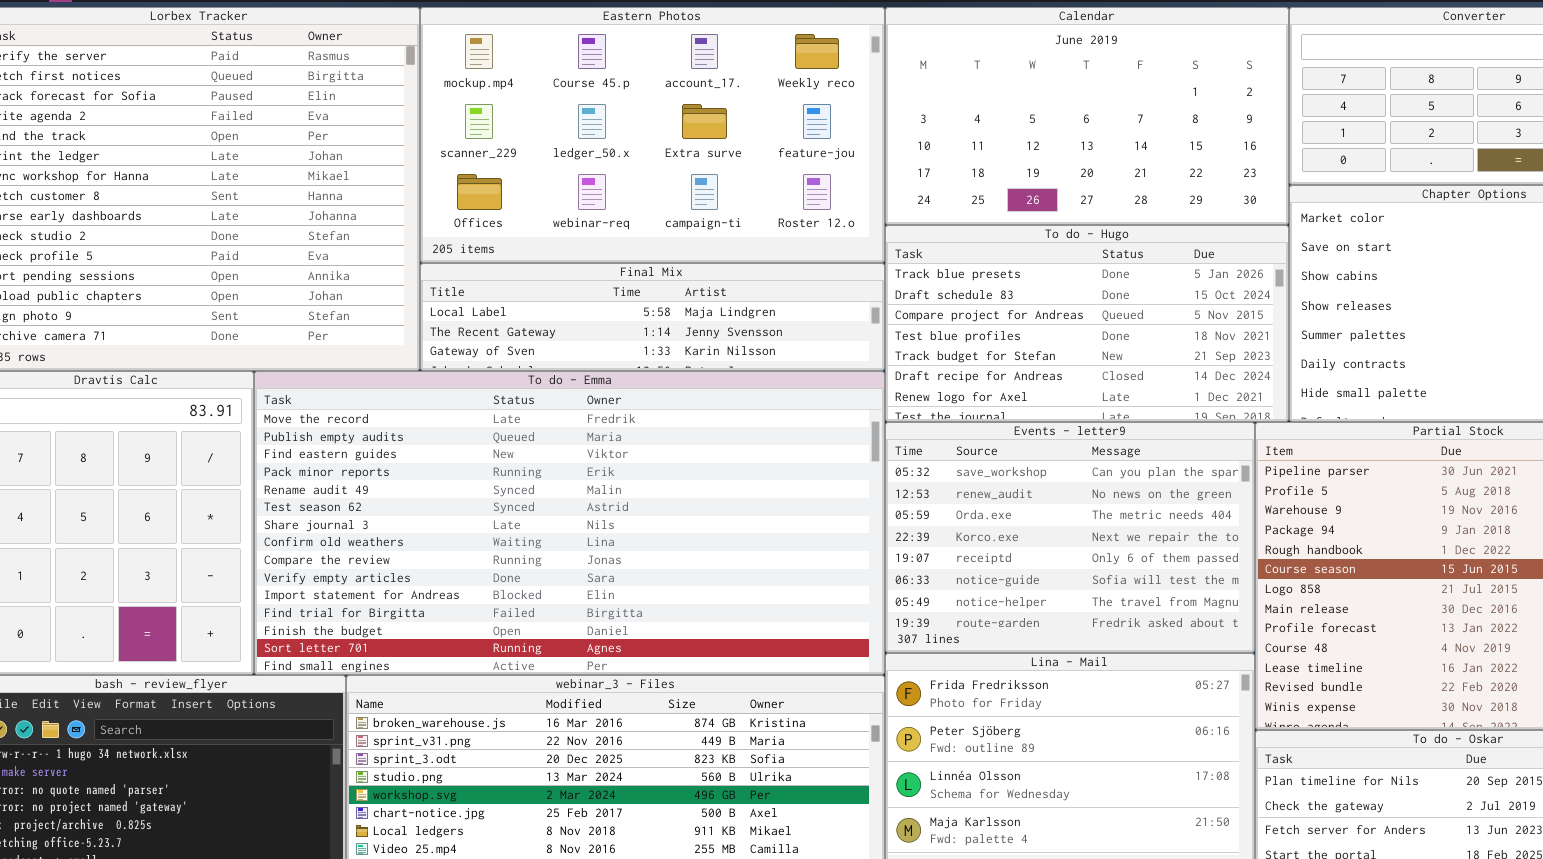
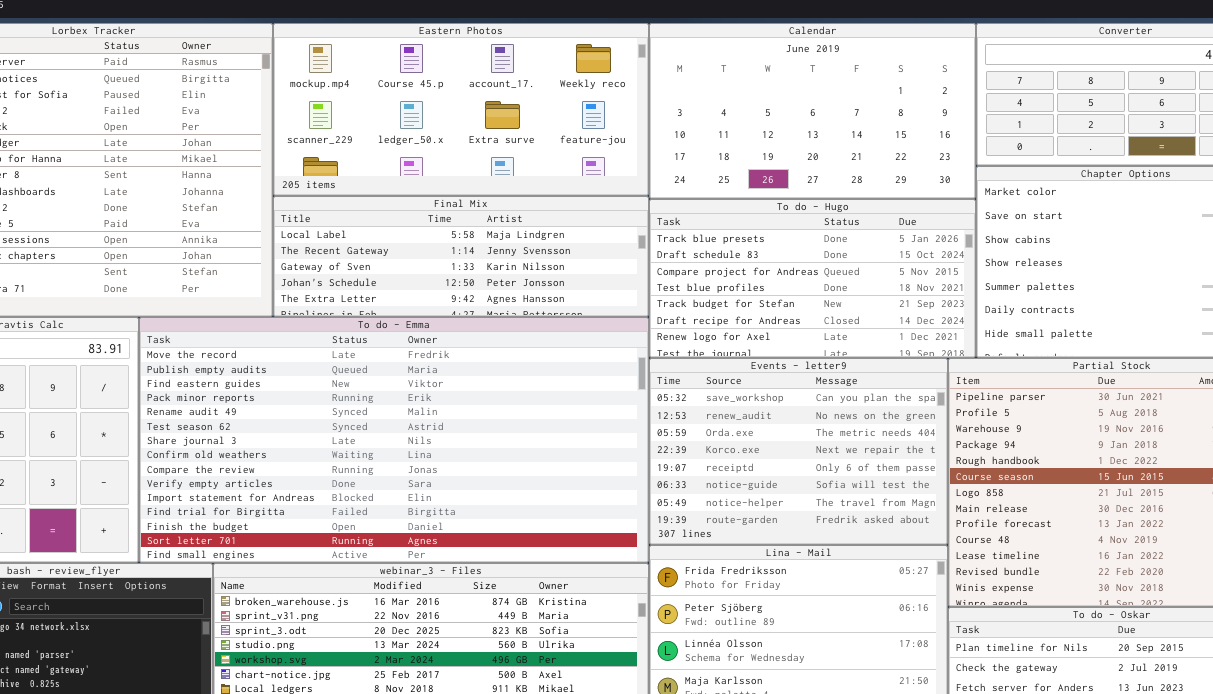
Eastern Photos: [420,7,885,263] -> [273,23,649,196], resized
Final Mix: [420,263,885,371] -> [273,196,649,317], resized

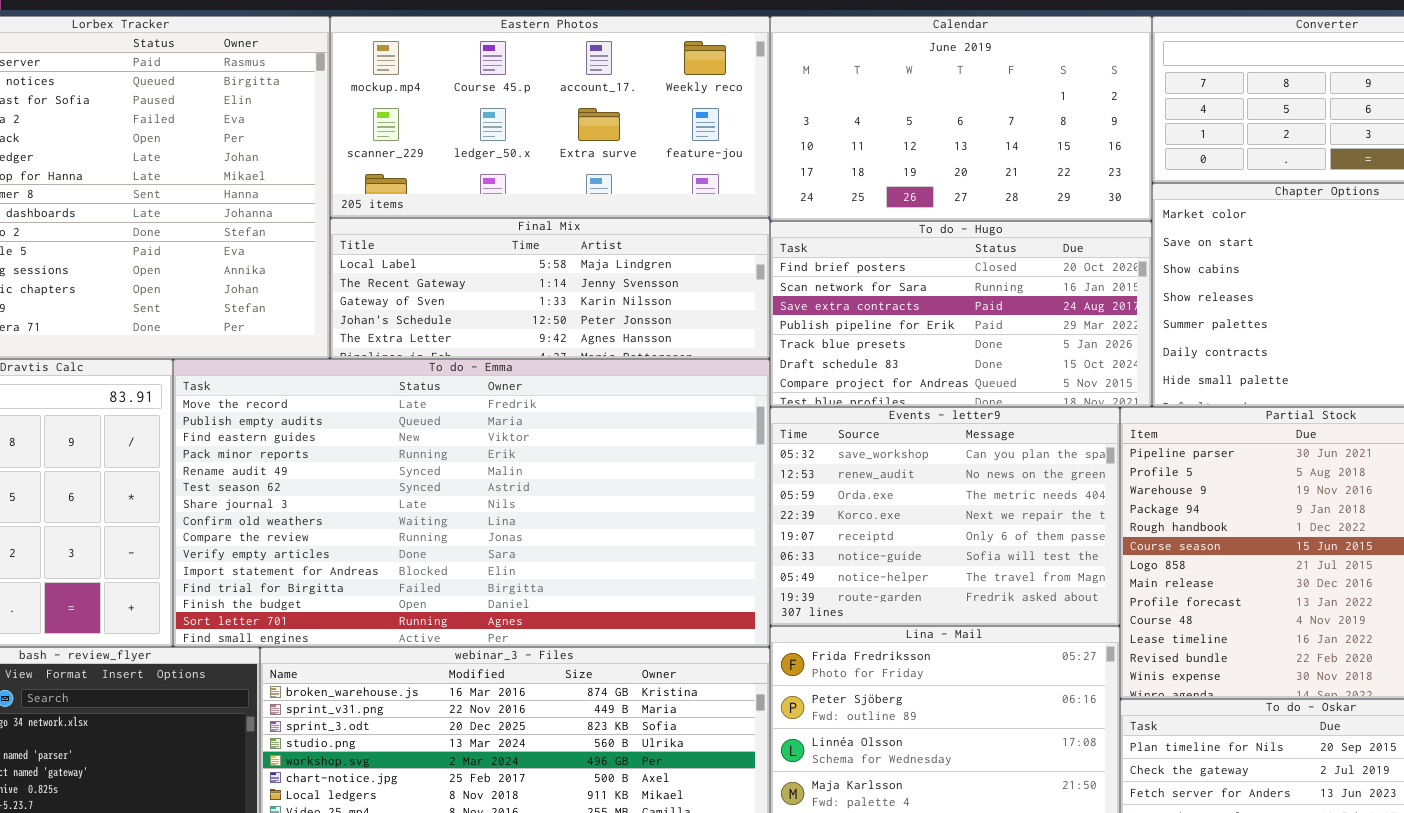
To do - Hugo: [649,199,976,358] -> [770,221,1152,407], scrolled up 4 rows

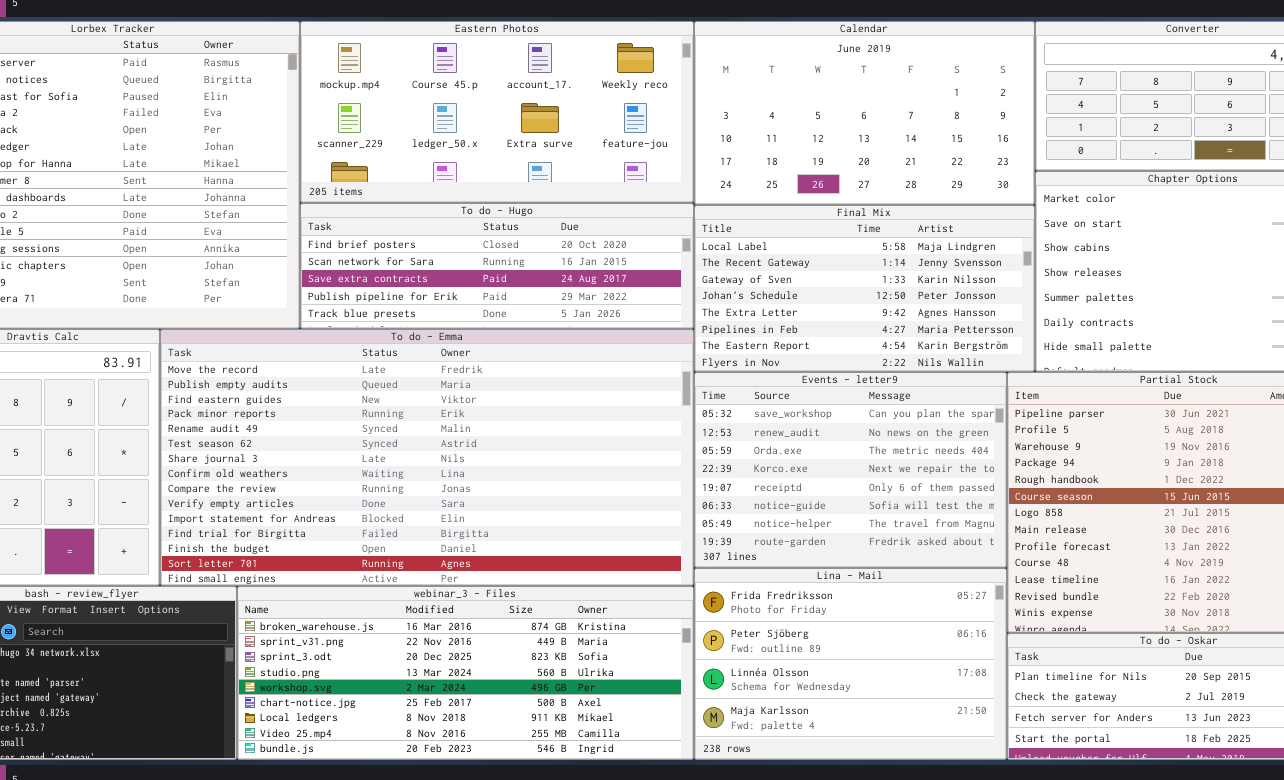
Final Mix: [330,218,770,359] -> [694,205,1035,372], moved, resized
To do - Hugo: [770,221,1152,407] -> [300,203,694,329], moved, resized

